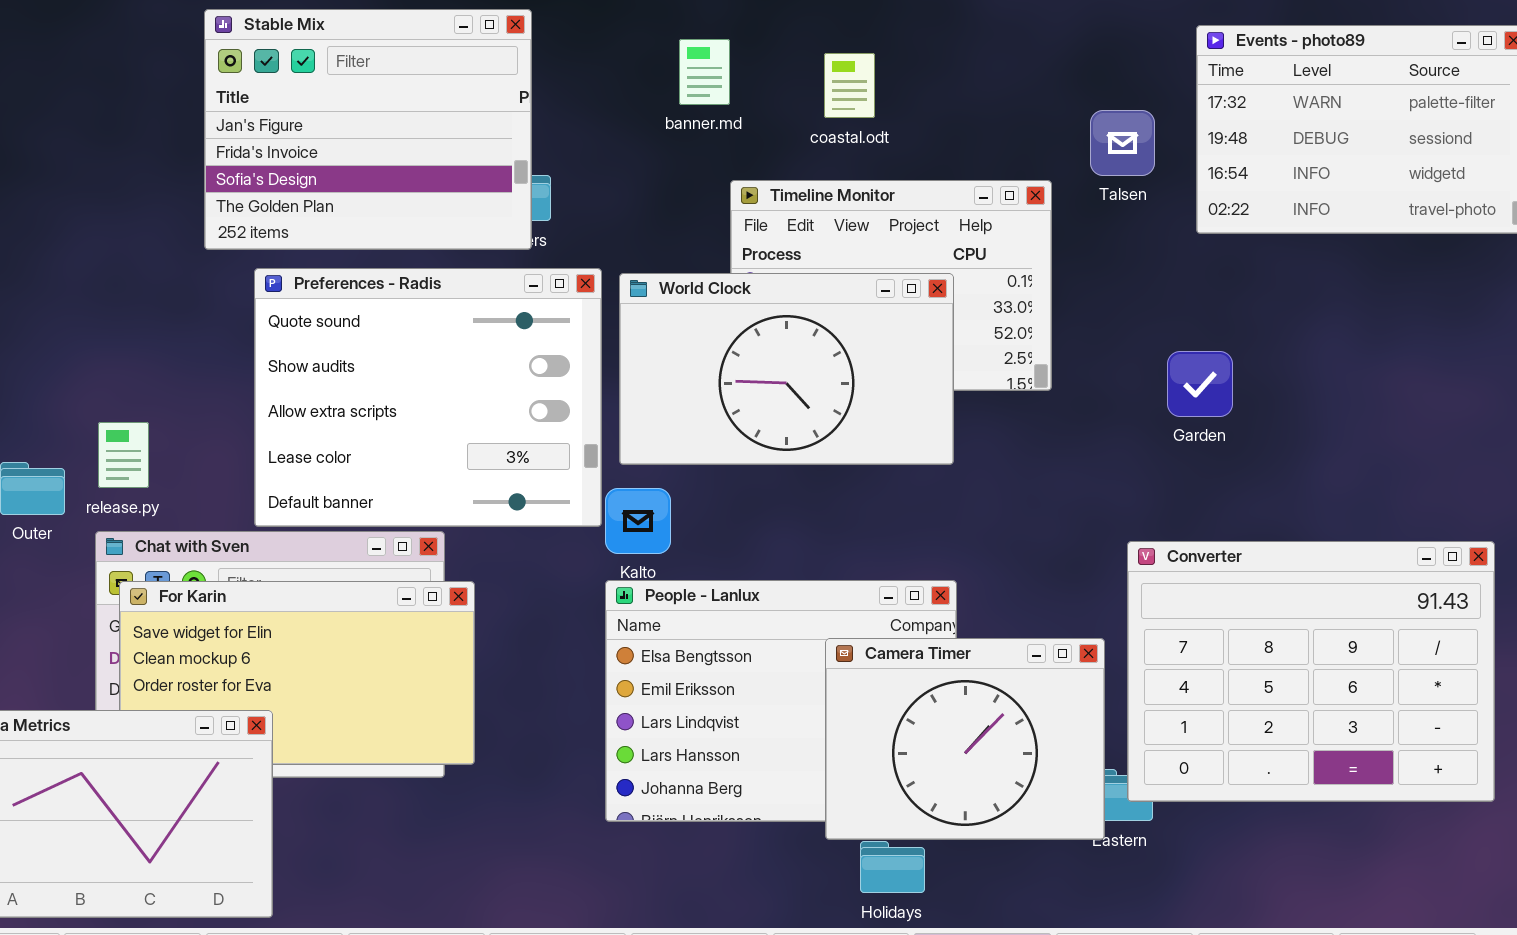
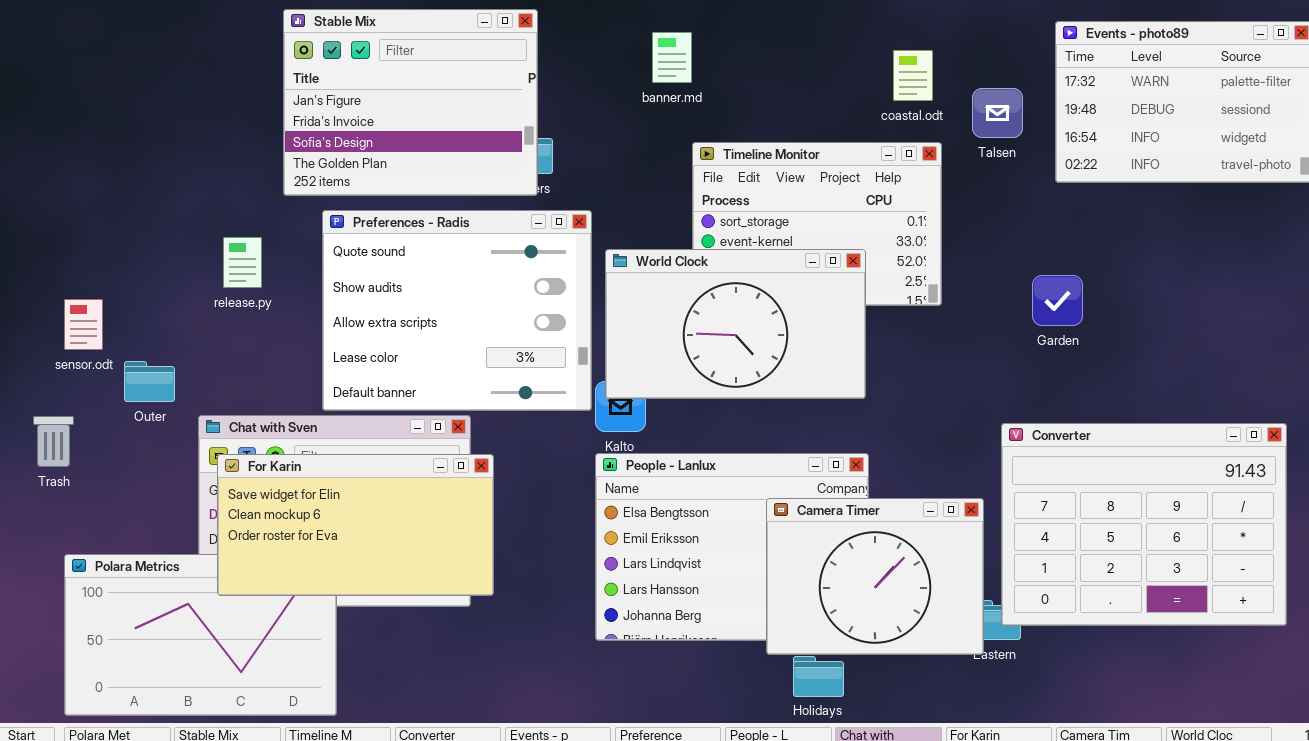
coastal.odt: [824,53,875,118] -> [893,50,933,101], moved
World Clock: [619,273,954,465] -> [605,249,866,399], moved
release.py: [98,422,149,488] -> [223,237,262,288], moved
For Karin: [119,581,475,765] -> [217,454,494,596], raised

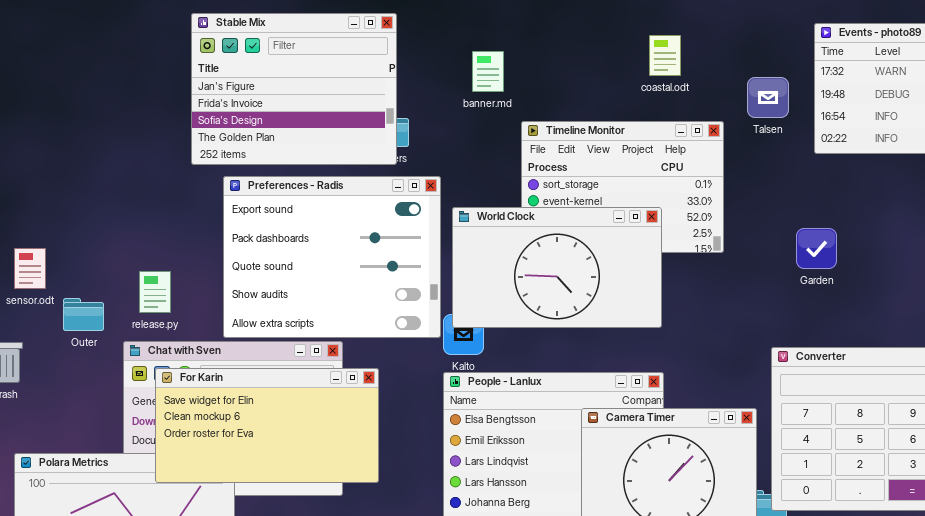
banner.md: [652,32,692,83] -> [472,51,504,92], moved
coastal.odt: [893,50,933,101] -> [649,35,681,76], moved
Preferences - Radis: [322,210,592,411] -> [223,176,441,338], scrolled up 2 rows
release.py: [223,237,262,288] -> [139,271,171,313], moved
For Karin: [217,454,494,596] -> [155,368,379,483], moved

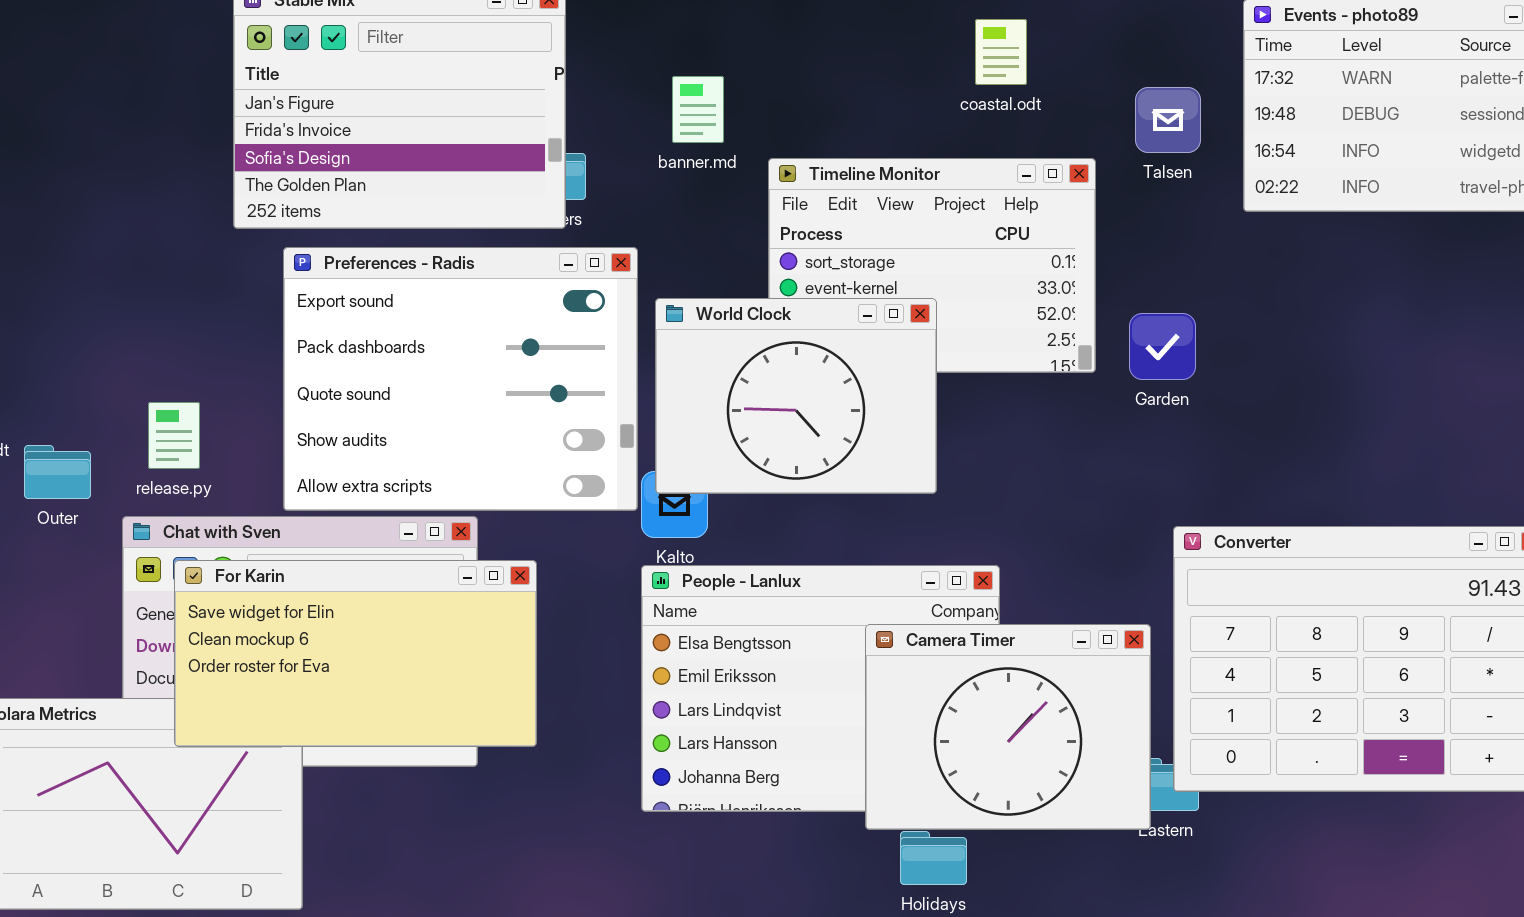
banner.md: [472,51,504,92] -> [672,76,724,143], moved
World Clock: [452,207,662,328] -> [655,298,937,494], resized
Garden: [796,228,837,269] -> [1129,313,1196,380], moved

